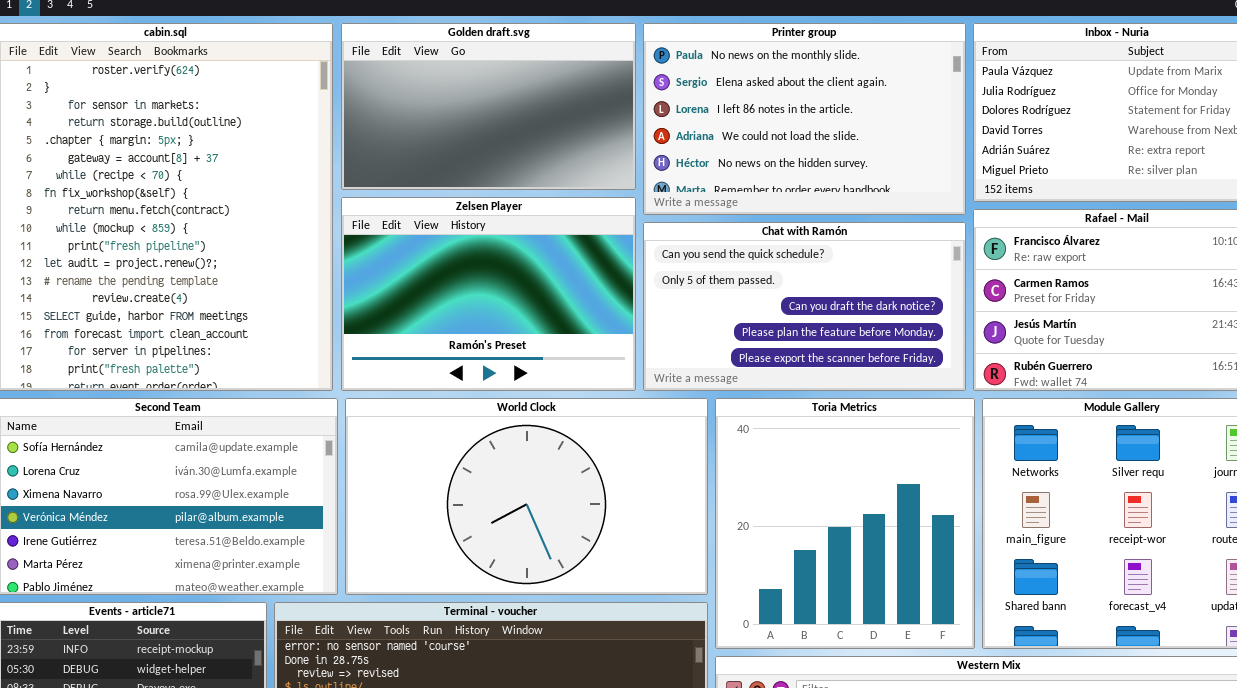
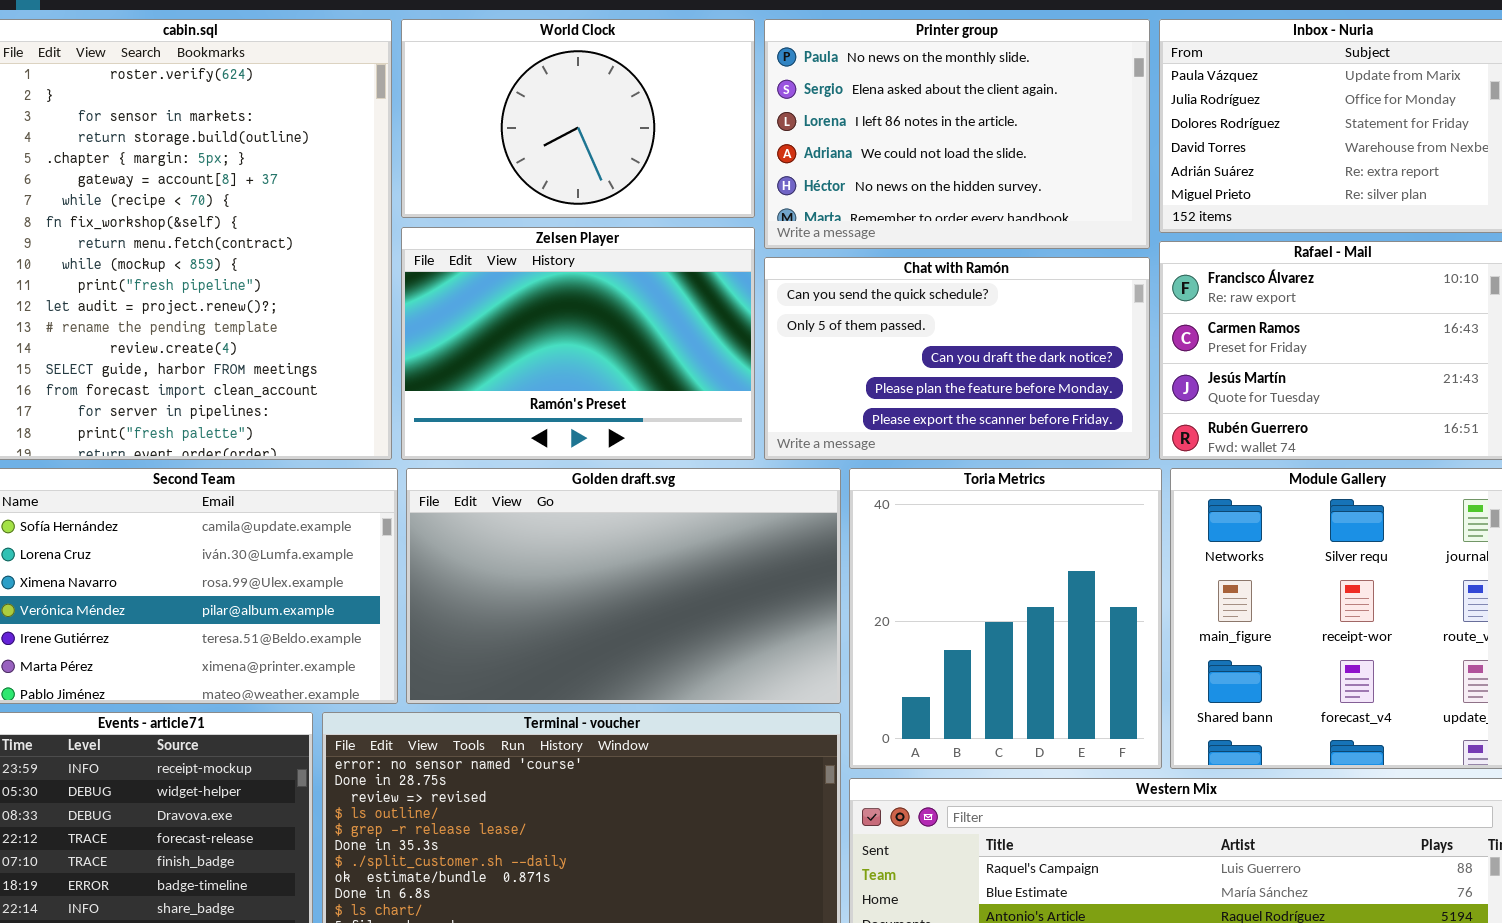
Golden draft.svg: [341,23,636,190] -> [406,468,841,704], moved, resized
World Clock: [345,398,708,595] -> [401,19,755,218], moved, resized

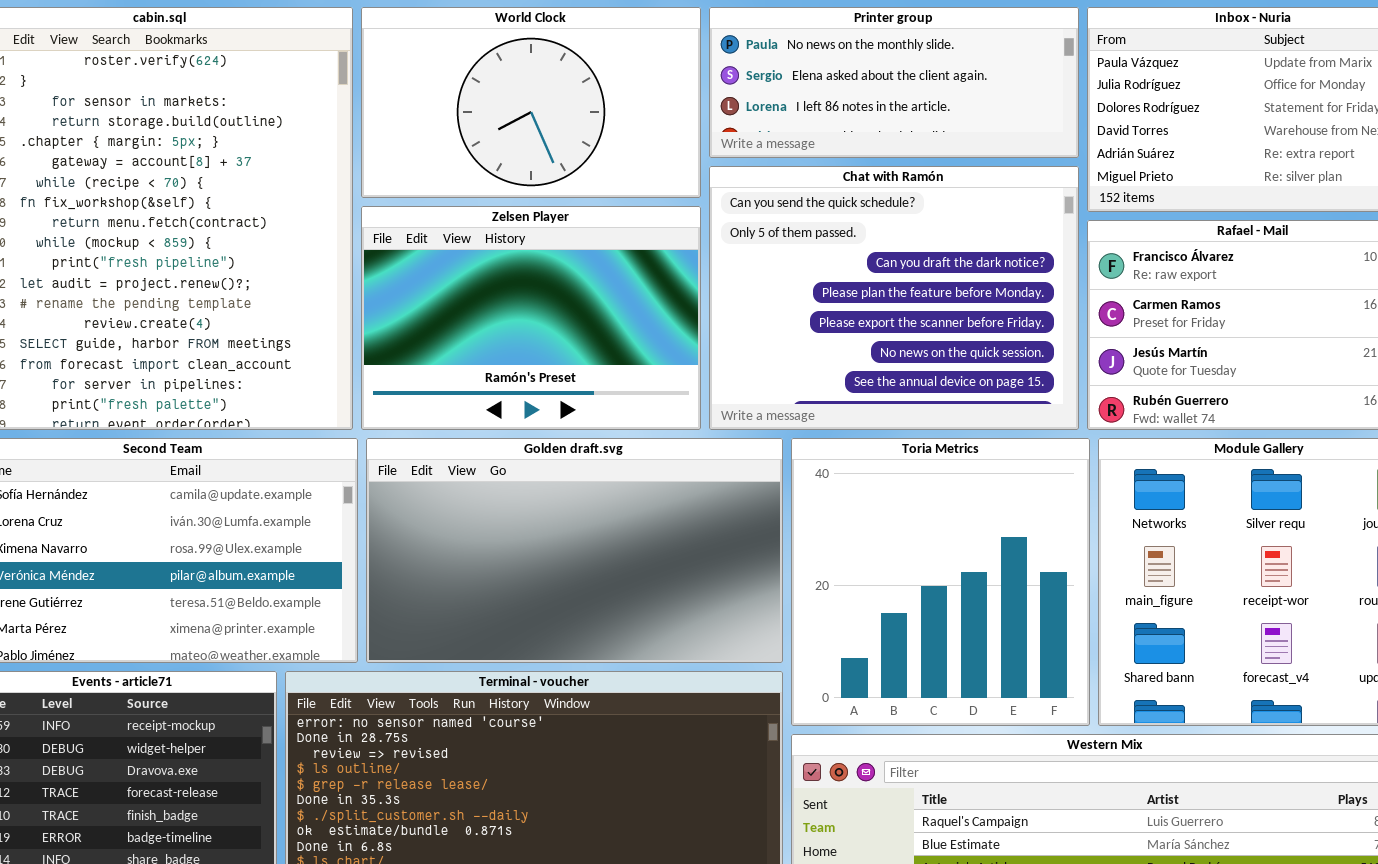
Printer group: [764,19,1150,249] -> [709,7,1079,158], resized
Chat with Ramón: [764,257,1150,460] -> [709,166,1079,430], resized

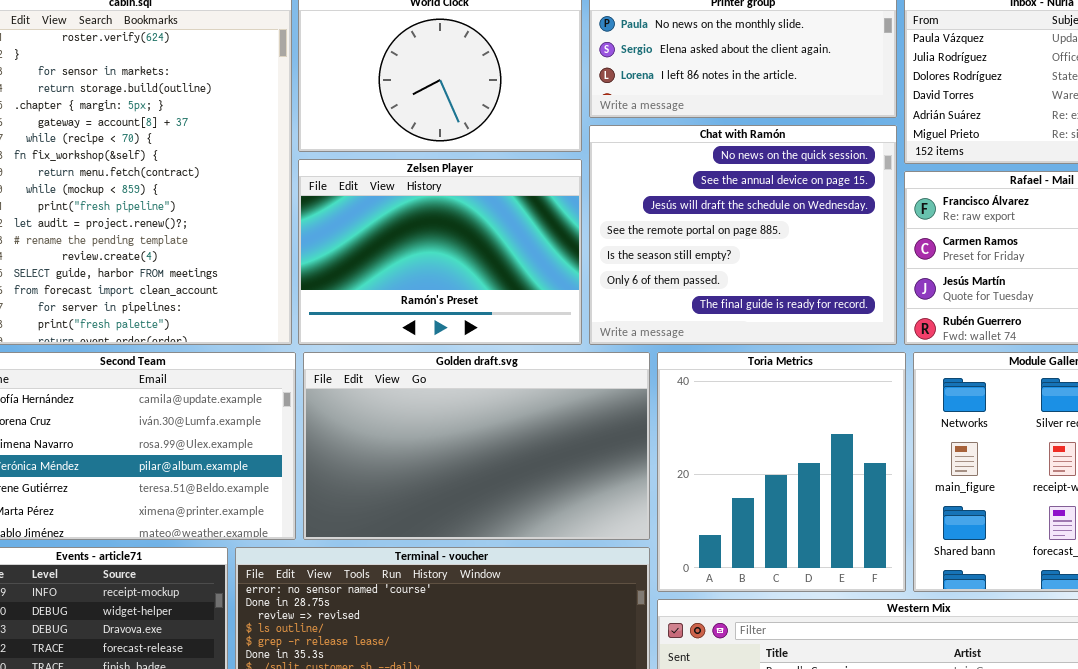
Chat with Ramón: [709,166,1079,430] -> [589,125,897,345], scrolled down 5 rows

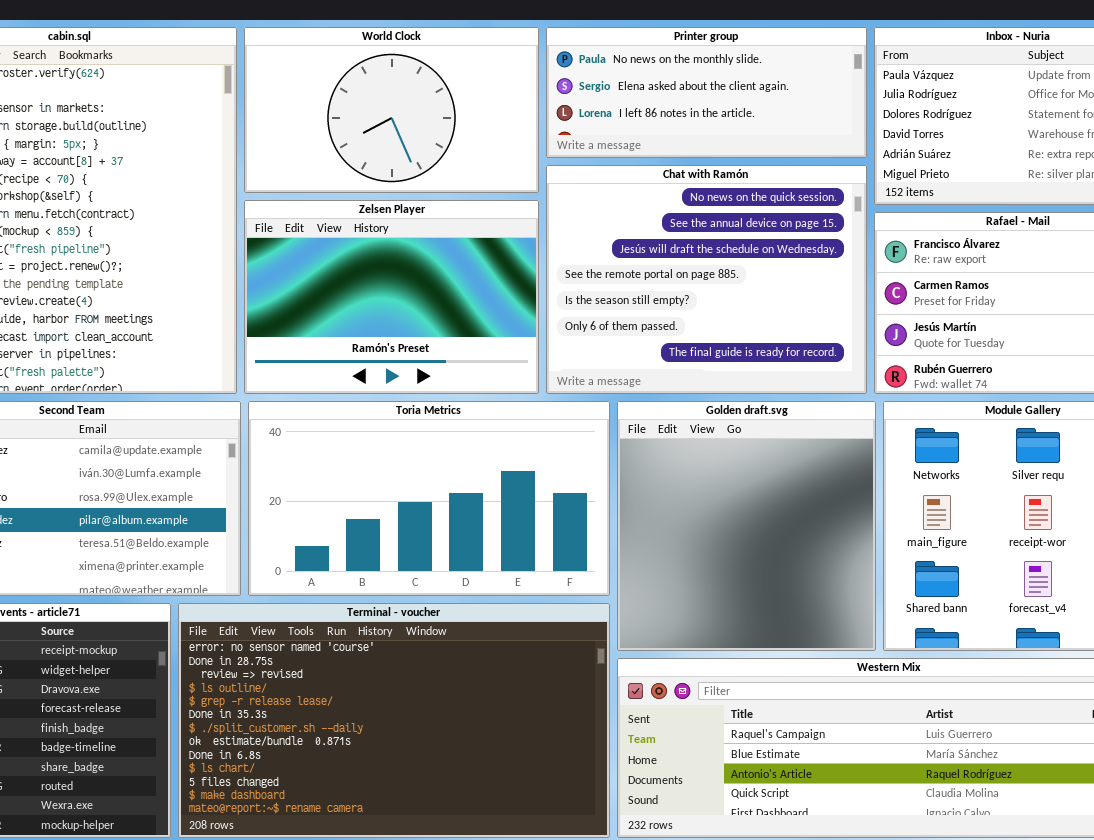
Golden draft.svg: [303,352,650,540] -> [617,401,876,651], moved, resized
Toria Metrics: [657,352,906,592] -> [248,401,610,596], moved, resized

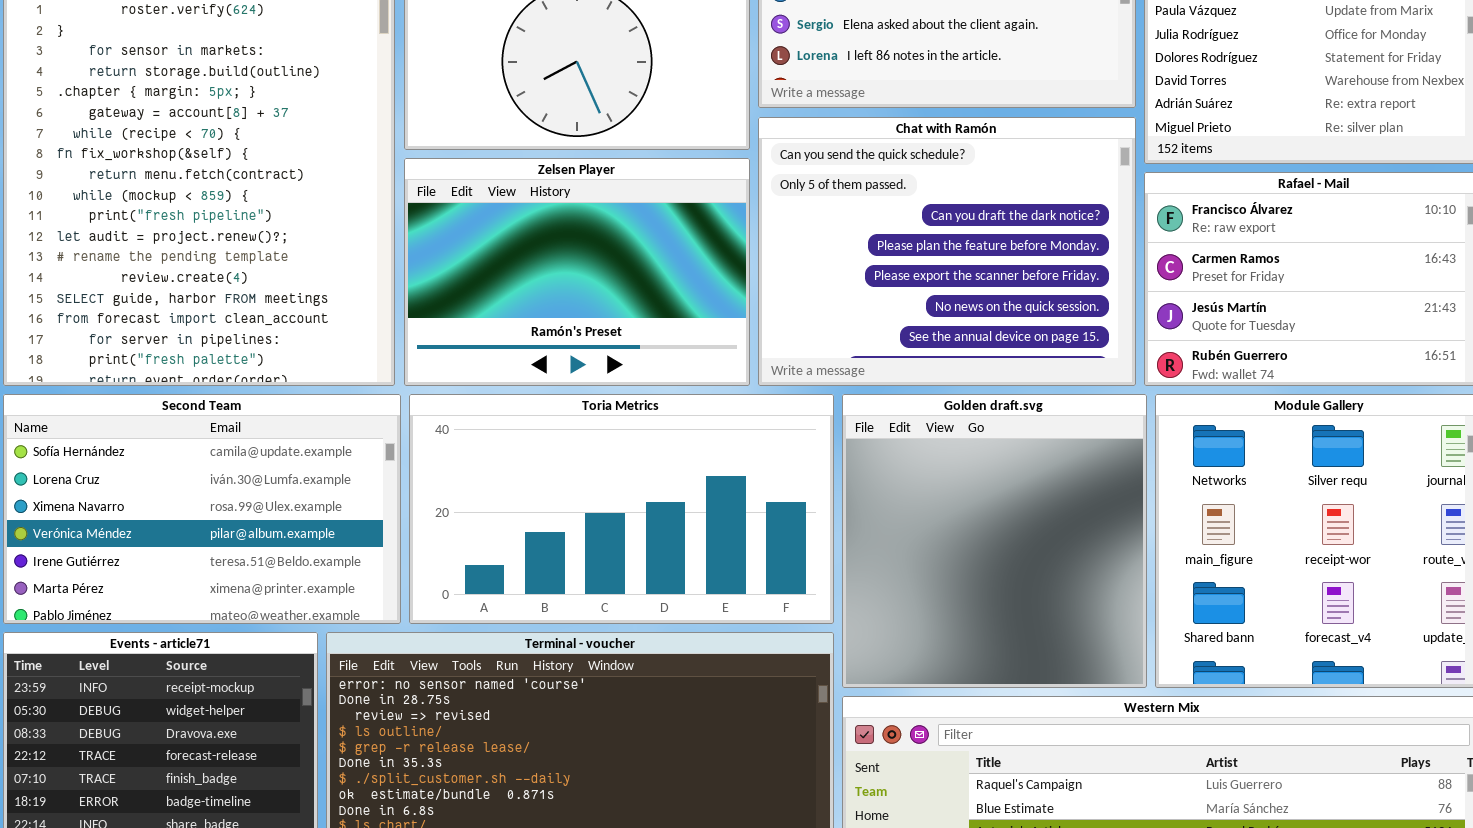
Chat with Ramón: [546,165,867,394] -> [758,117,1136,386], scrolled up 5 rows

